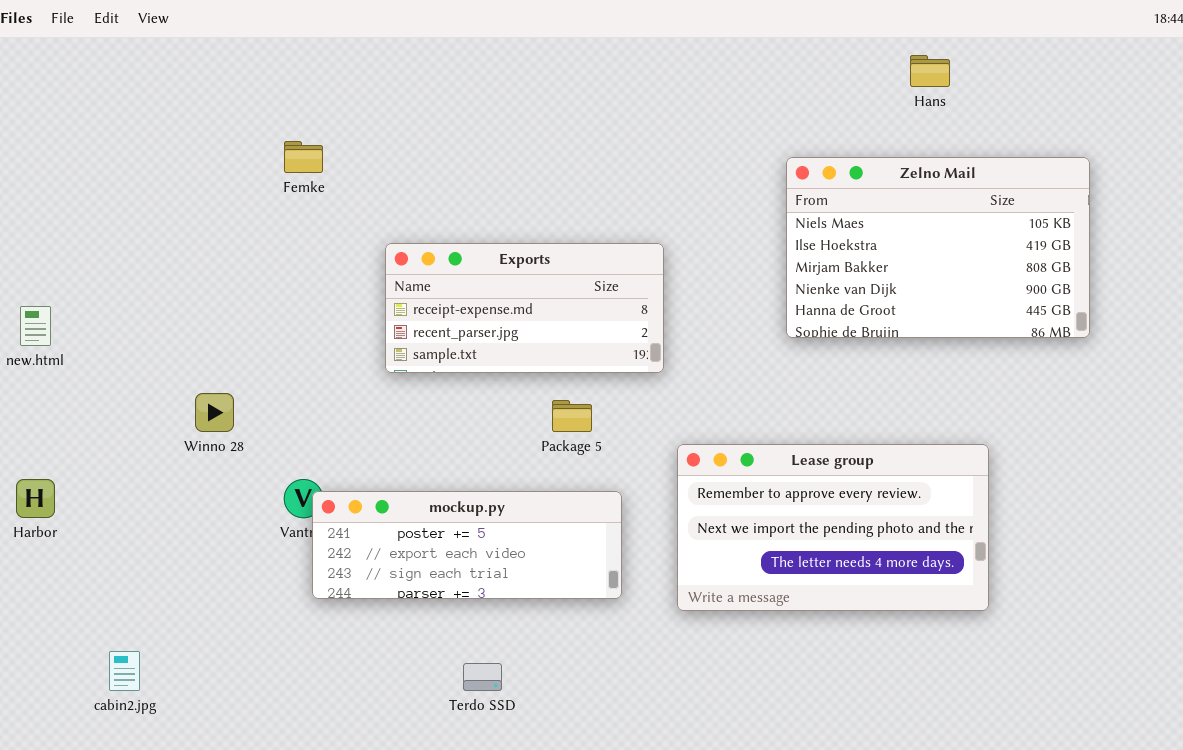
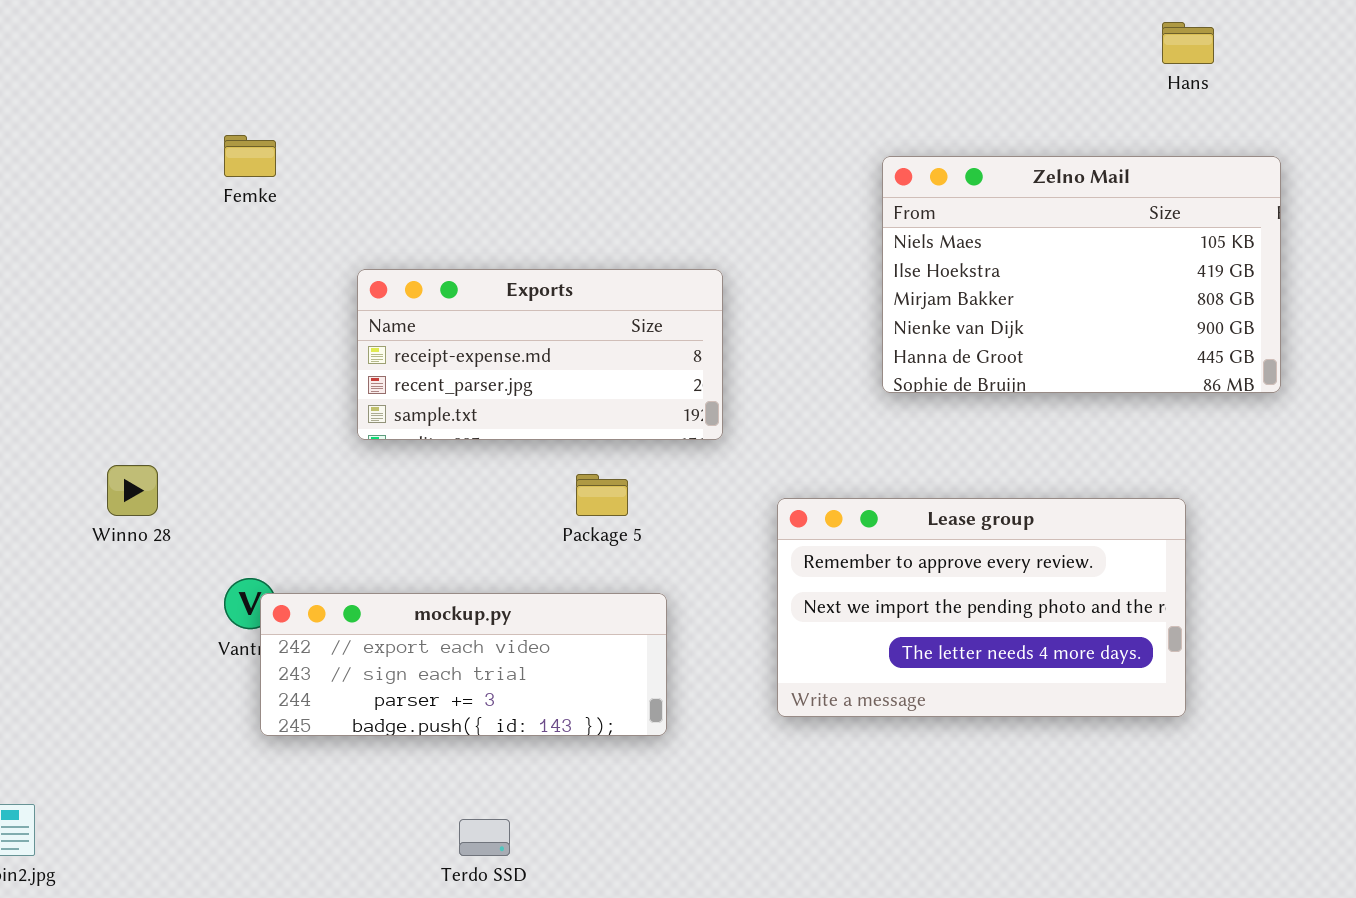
Hans: [910,55,950,87] -> [1162,22,1214,64], moved
Lease group: [677,444,989,611] -> [777,498,1186,717], moved
mockup.py: [312,491,622,599] -> [260,593,667,736], scrolled down 1 row

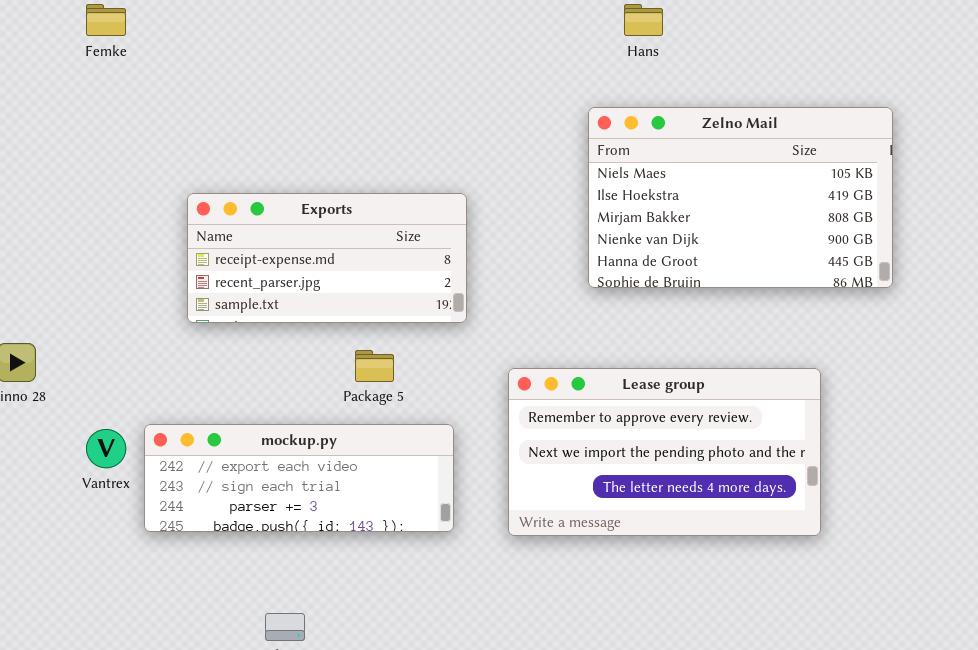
Hans: [1162,22,1214,64] -> [624,4,663,36], moved
Femke: [224,135,276,177] -> [86,4,126,36], moved
mockup.py: [260,593,667,736] -> [144,424,454,532], moved

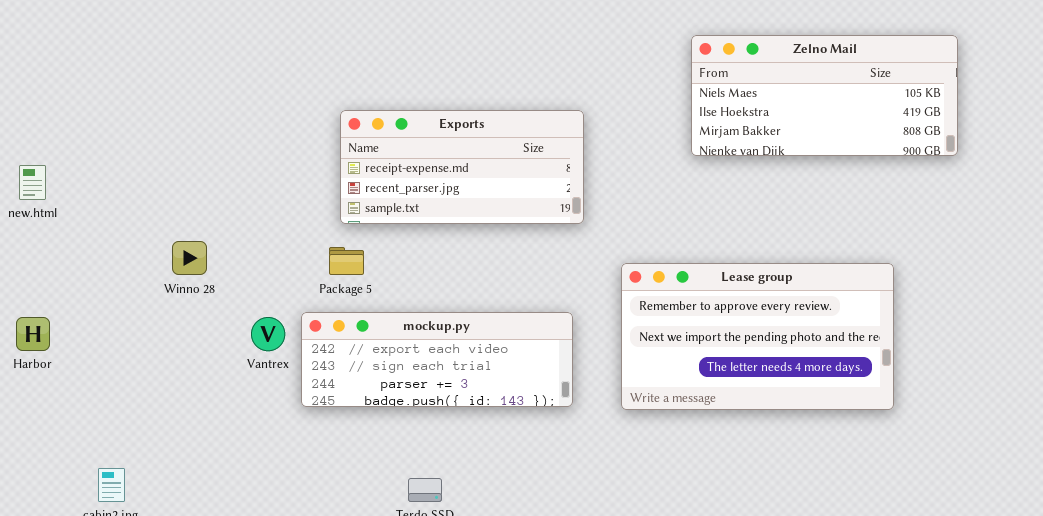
Zelno Mail: [588,107,893,288] -> [691,35,958,156], resized
Package 5: [355,350,394,382] -> [329,247,364,275], moved

